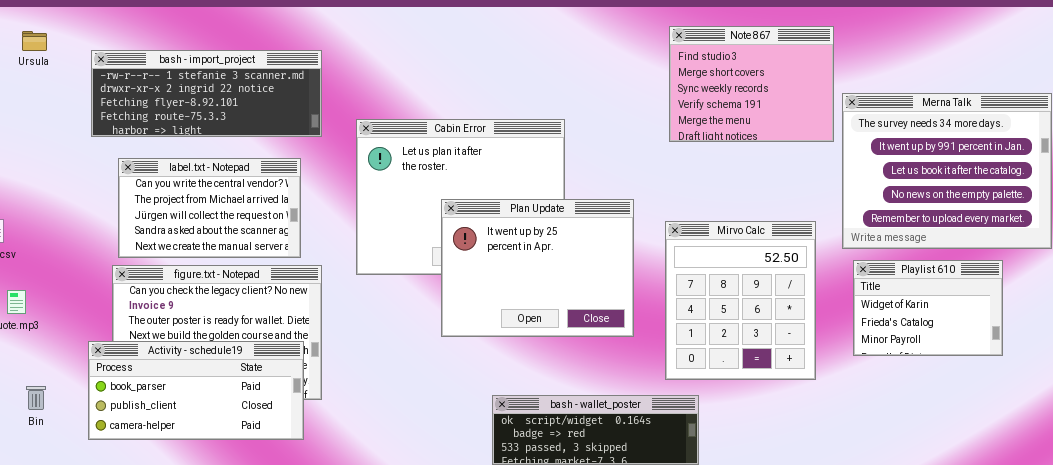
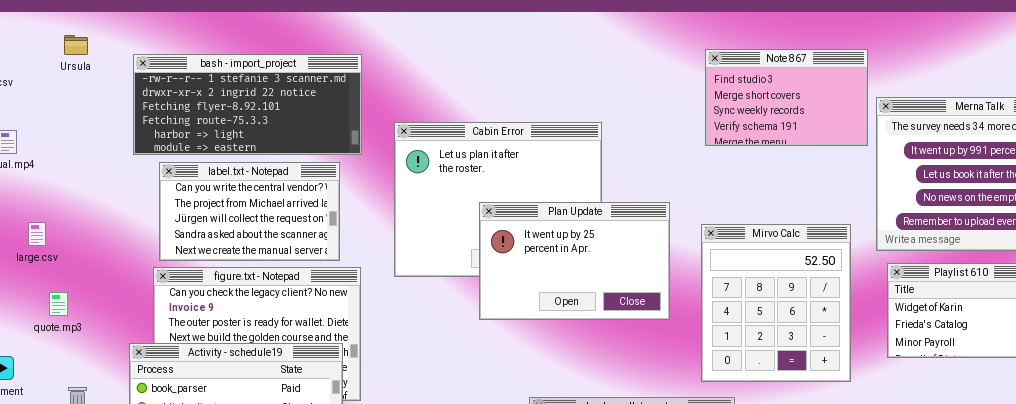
Note 867: [669,26,834,142] -> [705,49,868,146], resized
bash - import_project: [91,50,322,137] -> [133,54,362,155], resized
Plan Update: [441,199,634,337] -> [479,202,670,320], resized

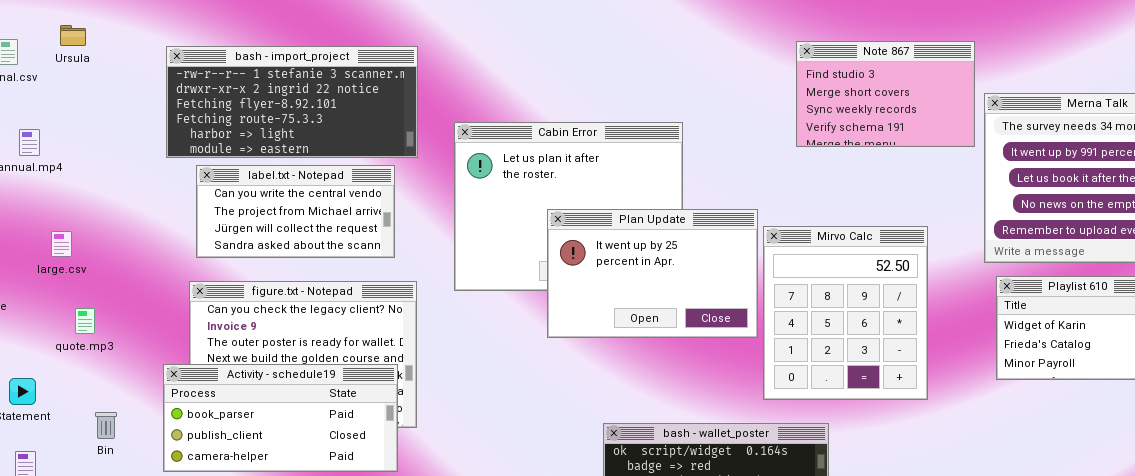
Ursula: [64,35,88,55] -> [60,25,86,46], moved
label.txt - Notepad: [159,162,340,261] -> [196,165,395,258], resized
Mirvo Calc: [701,224,851,382] -> [763,226,928,400], moved

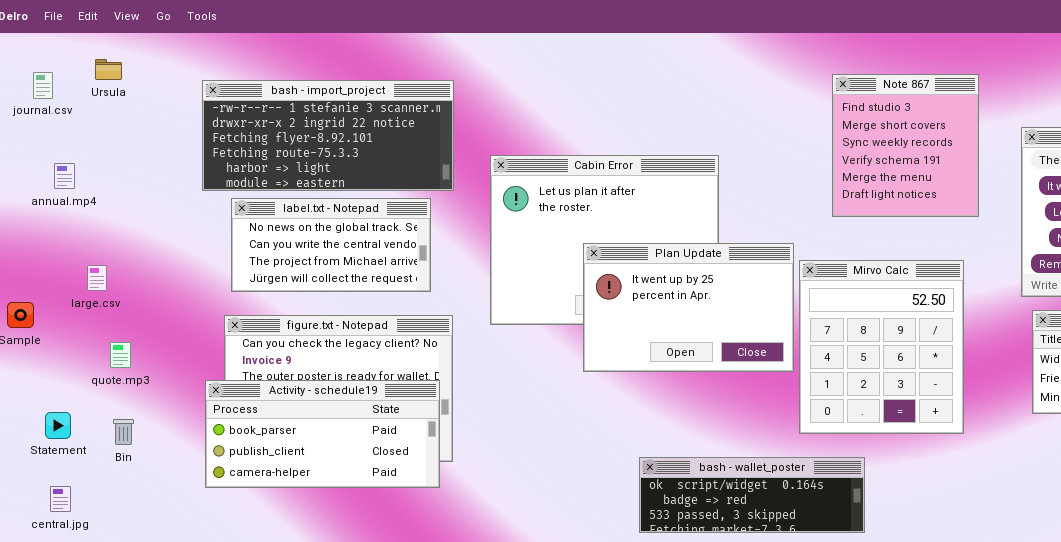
Note 867: [796,41,975,147] -> [832,74,979,217], resized
label.txt - Notepad: [196,165,395,258] -> [231,198,431,292], scrolled up 1 row
Activity - schedule19: [163,364,398,472] -> [205,380,440,488], moved
Bin: [95,412,117,439] -> [113,419,134,445], moved

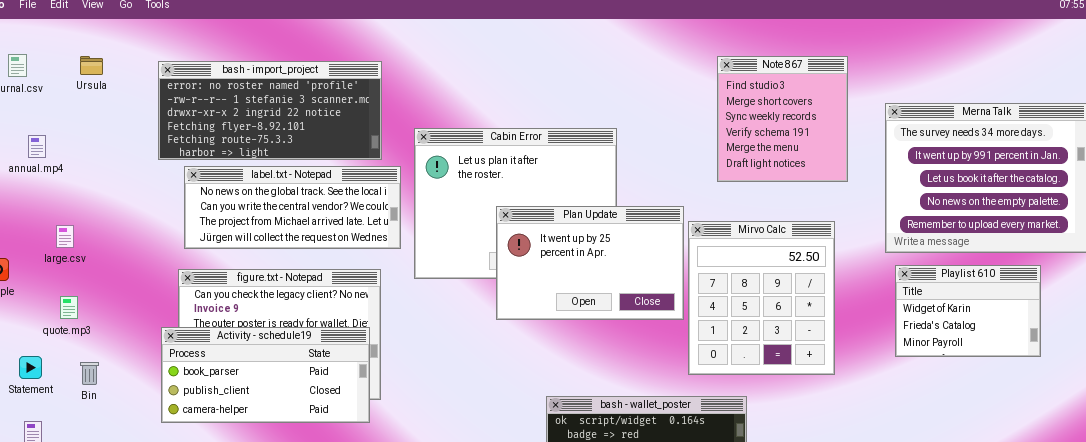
Ursula: [95,59,122,80] -> [80,56,103,75], moved
bash - import_project: [202,80,454,191] -> [158,61,382,160], scrolled up 1 row
label.txt - Notepad: [231,198,431,292] -> [184,166,401,249], resized
quote.mp3: [110,342,131,368] -> [60,296,78,319], moved

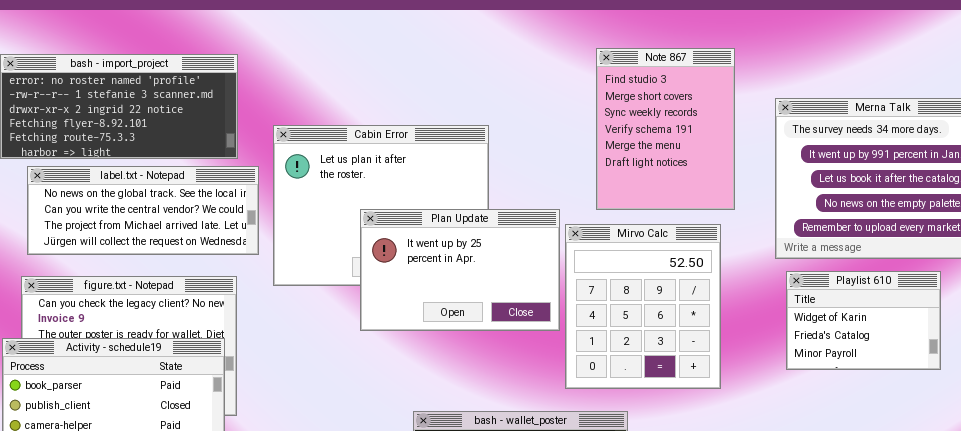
Note 867: [717,56,848,182] -> [596,48,735,210], resized

